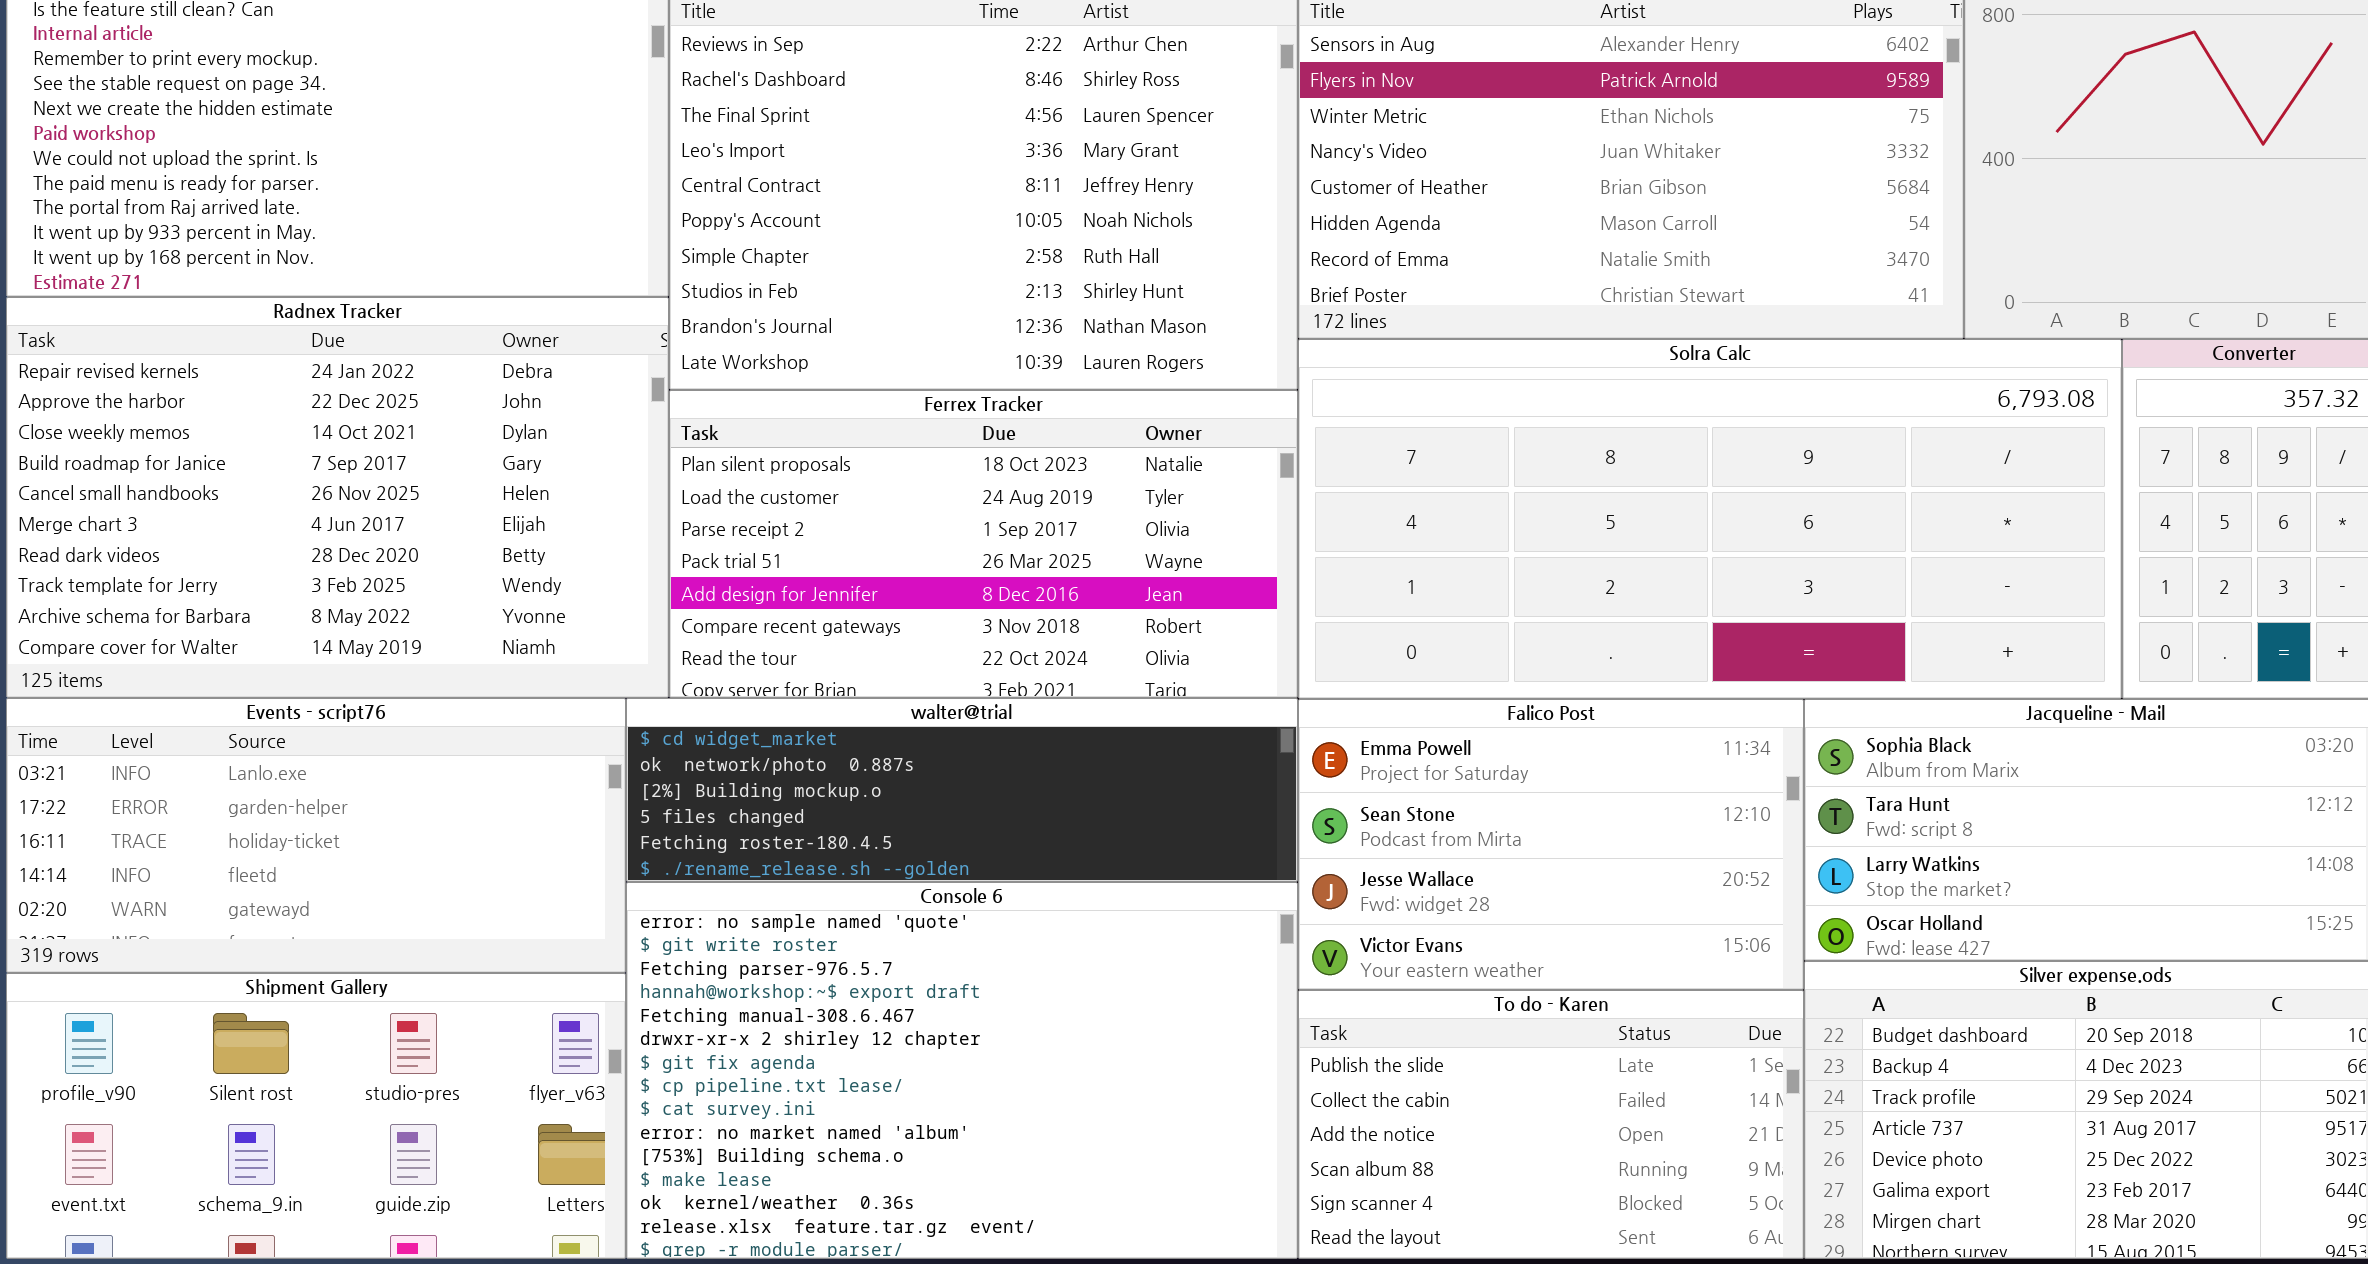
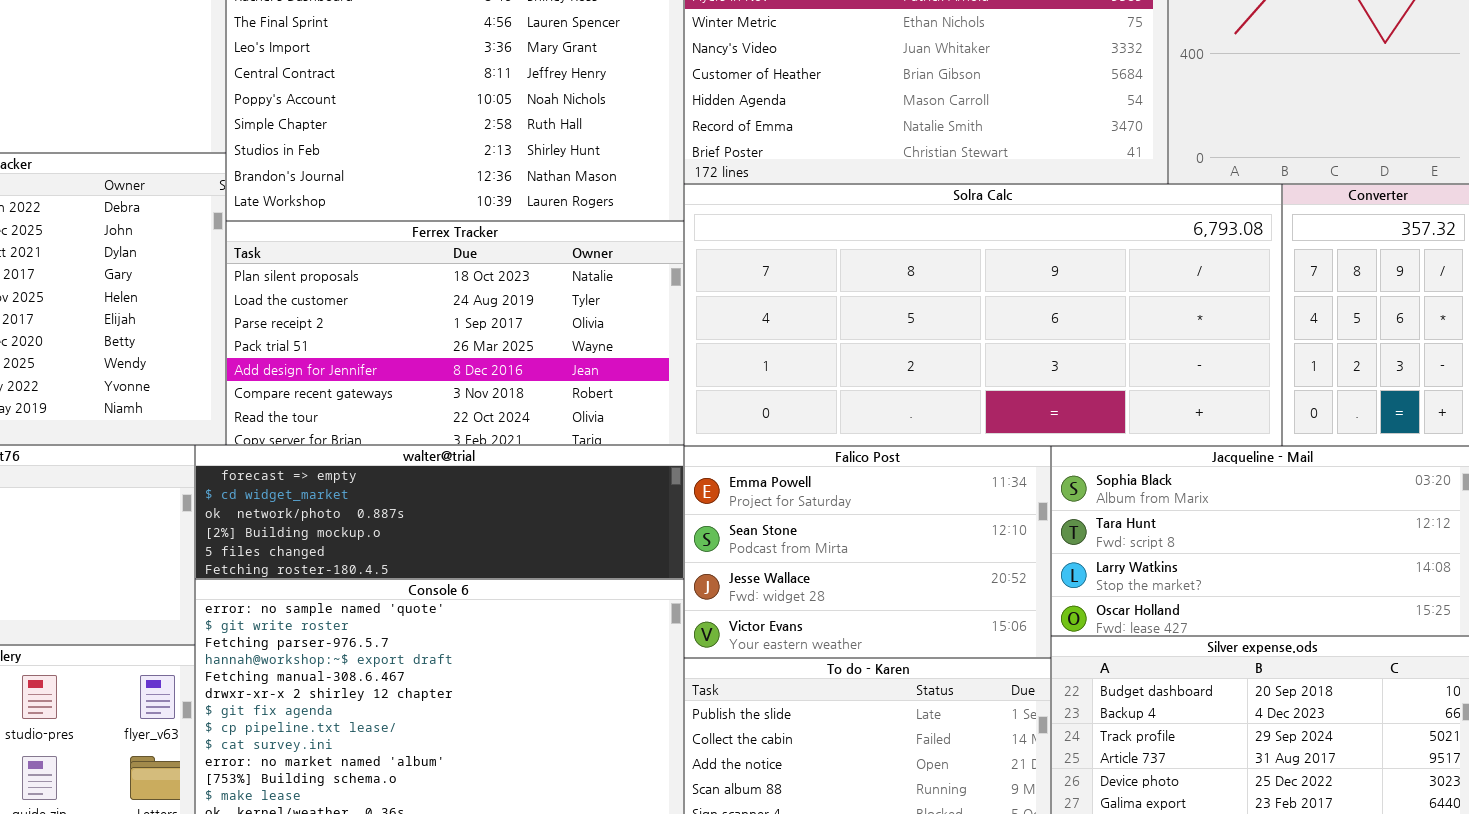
walter@trial: [626,698,1298,882] -> [195,445,684,579], scrolled up 1 row

